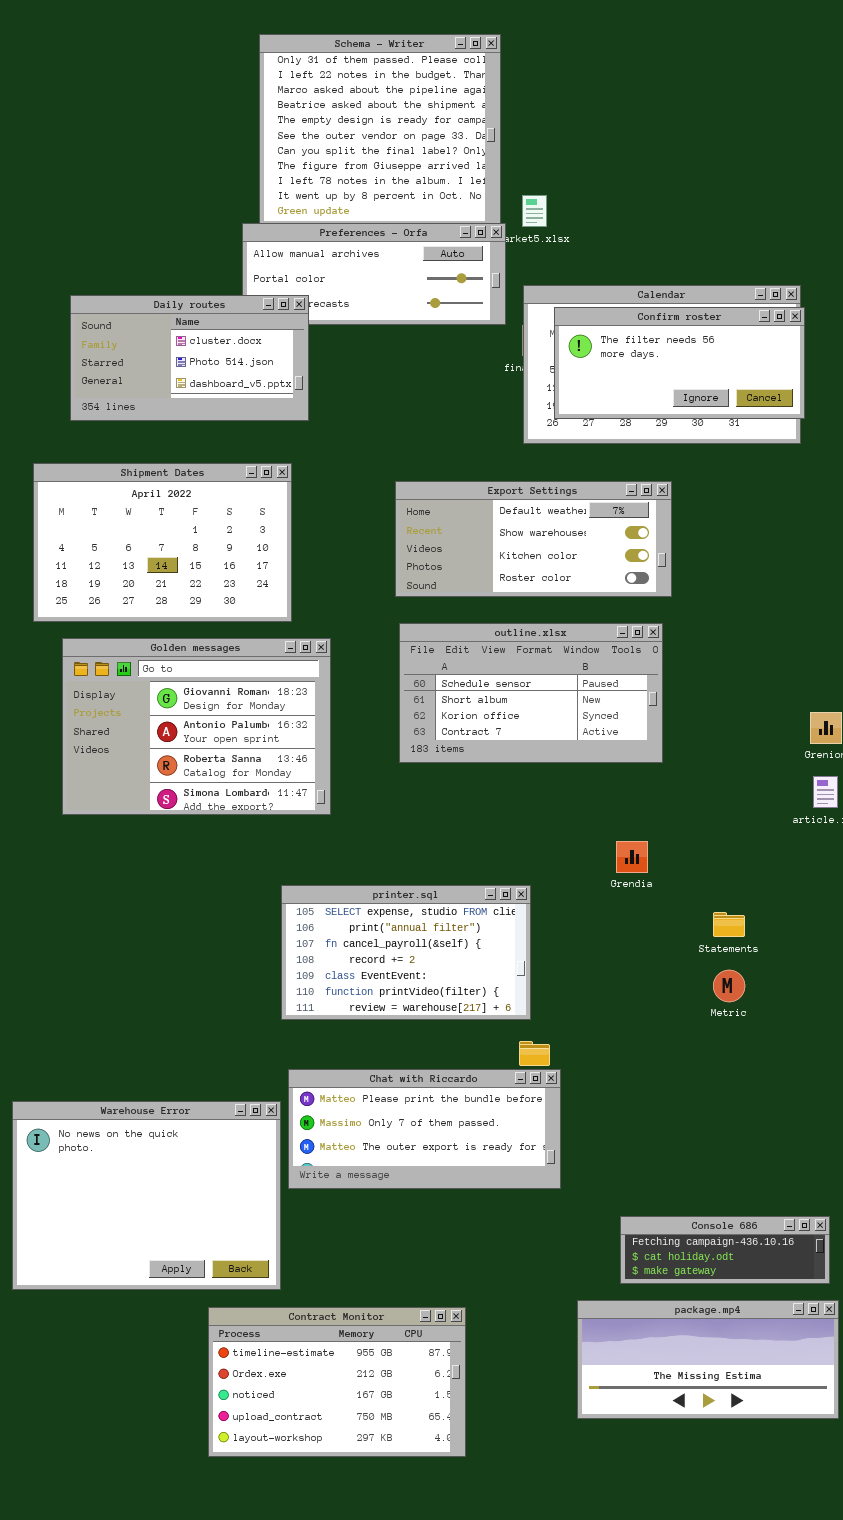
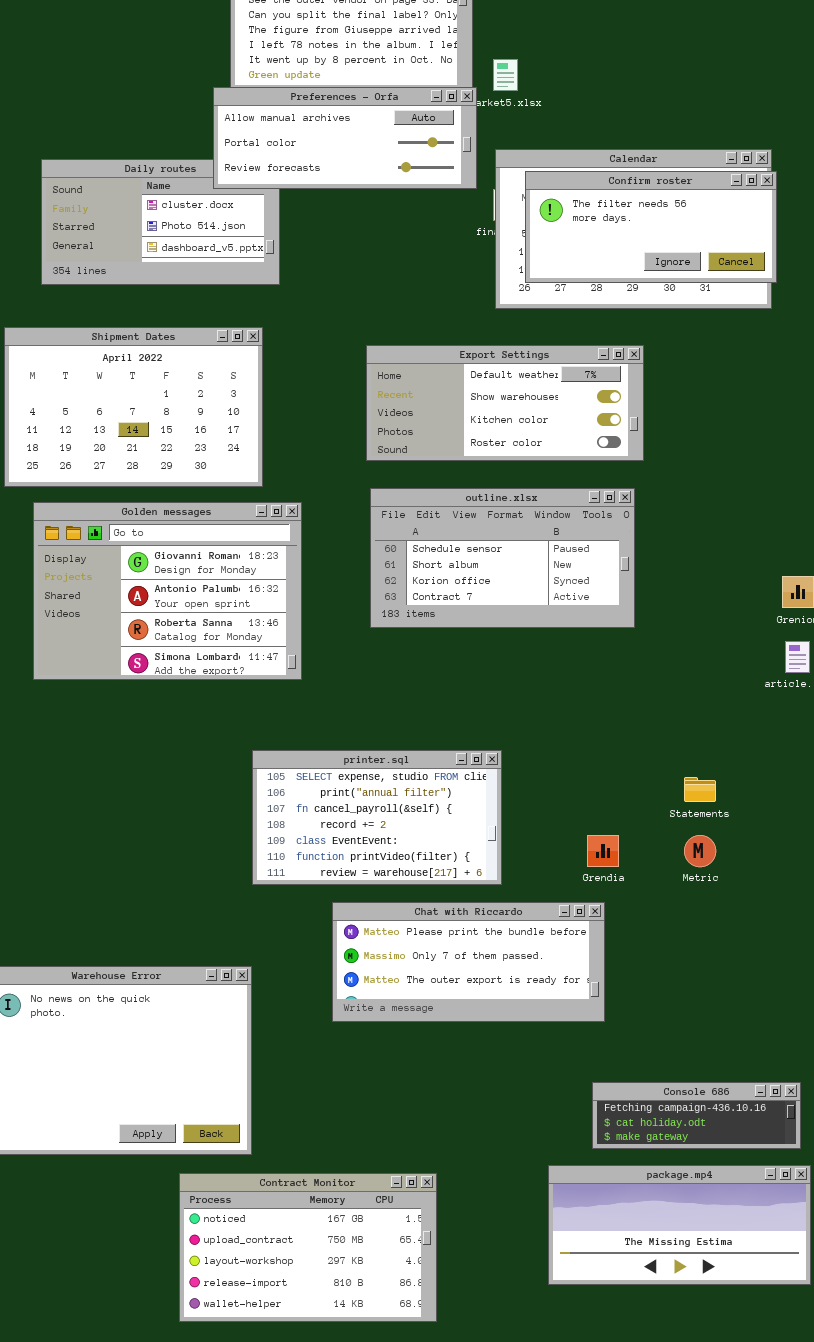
Preferences - Orfa: [242,223,506,325] -> [213,87,477,189], raised
Grendia: [616,841,648,873] -> [587,835,619,867], moved
Chat with Riccardo: [288,1069,561,1189] -> [332,902,605,1022], moved
Contract Monitor: [208,1307,466,1457] -> [179,1173,437,1322], scrolled down 2 rows

